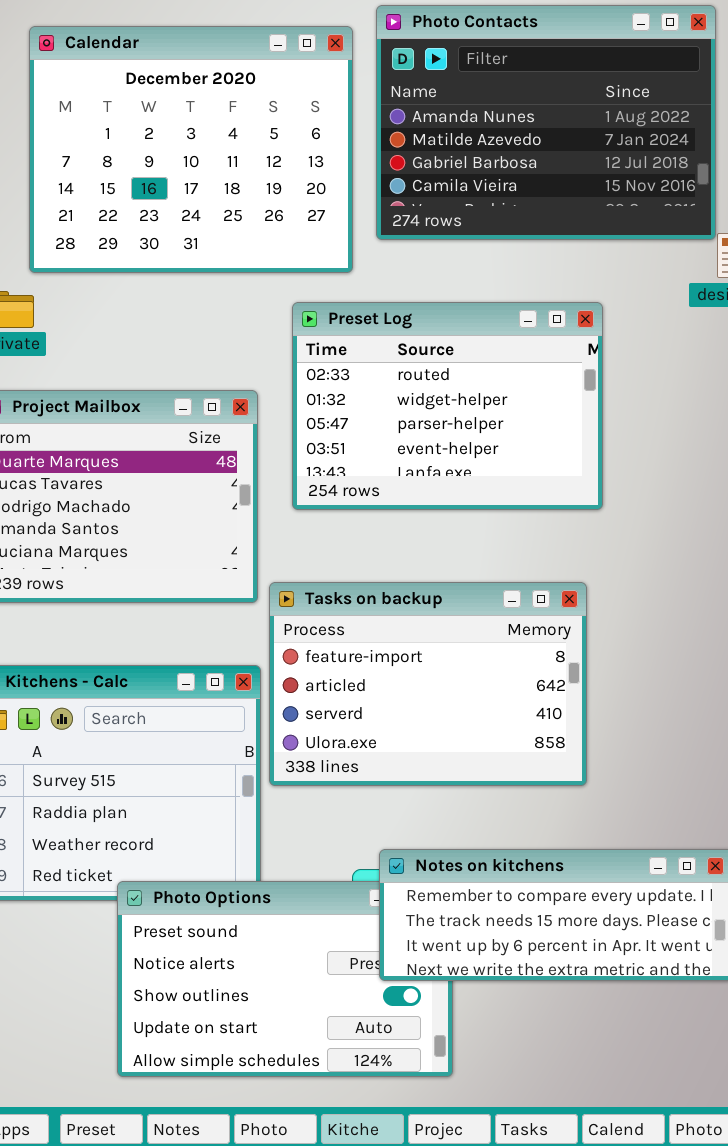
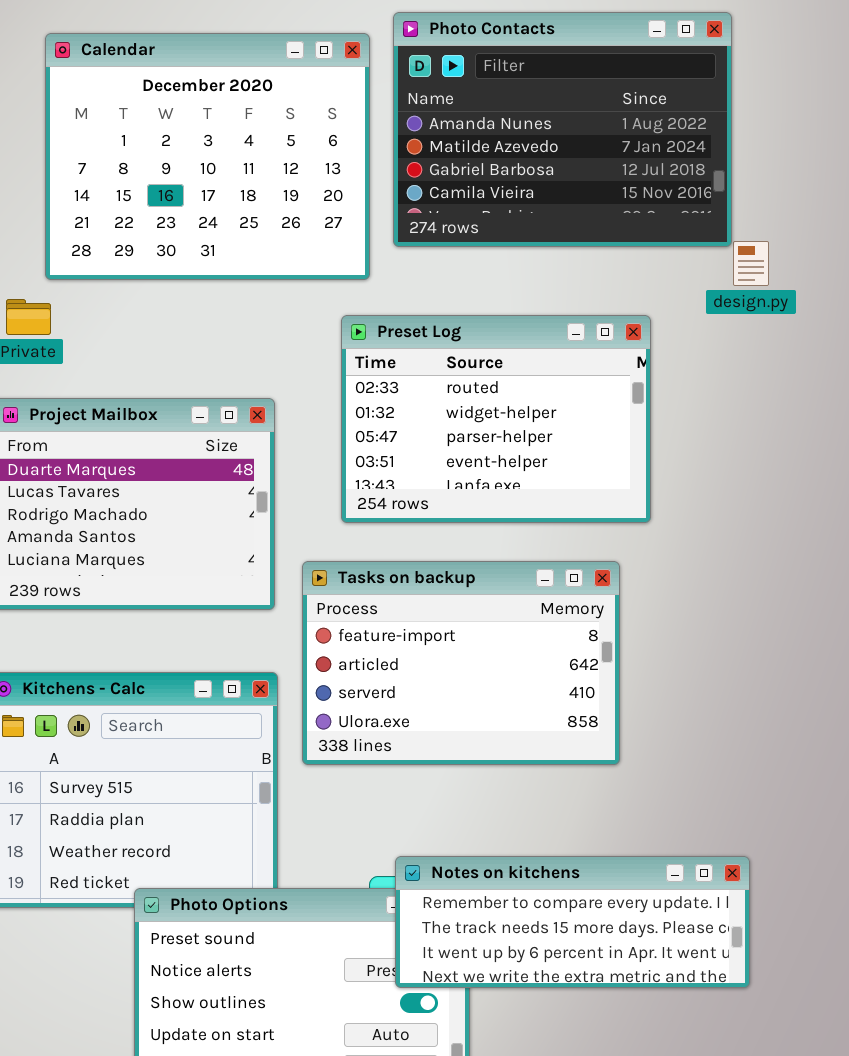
Preset Log: [292,302,603,510] -> [341,315,651,523], moved
Tasks on backup: [269,582,587,786] -> [302,561,620,765], moved

